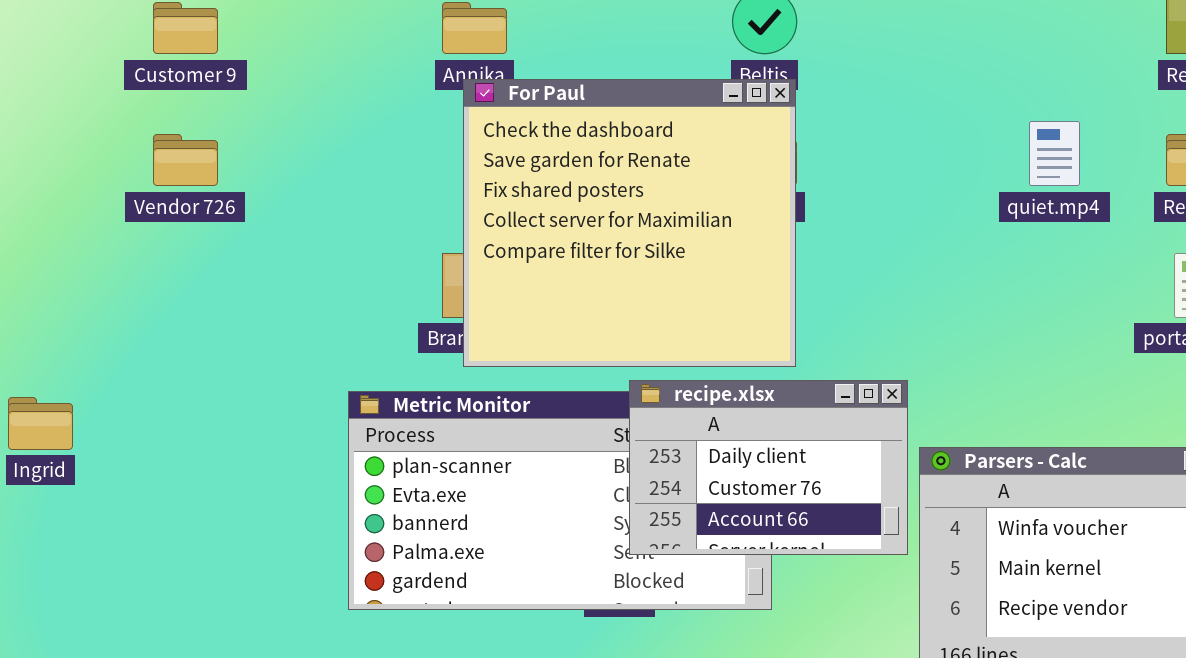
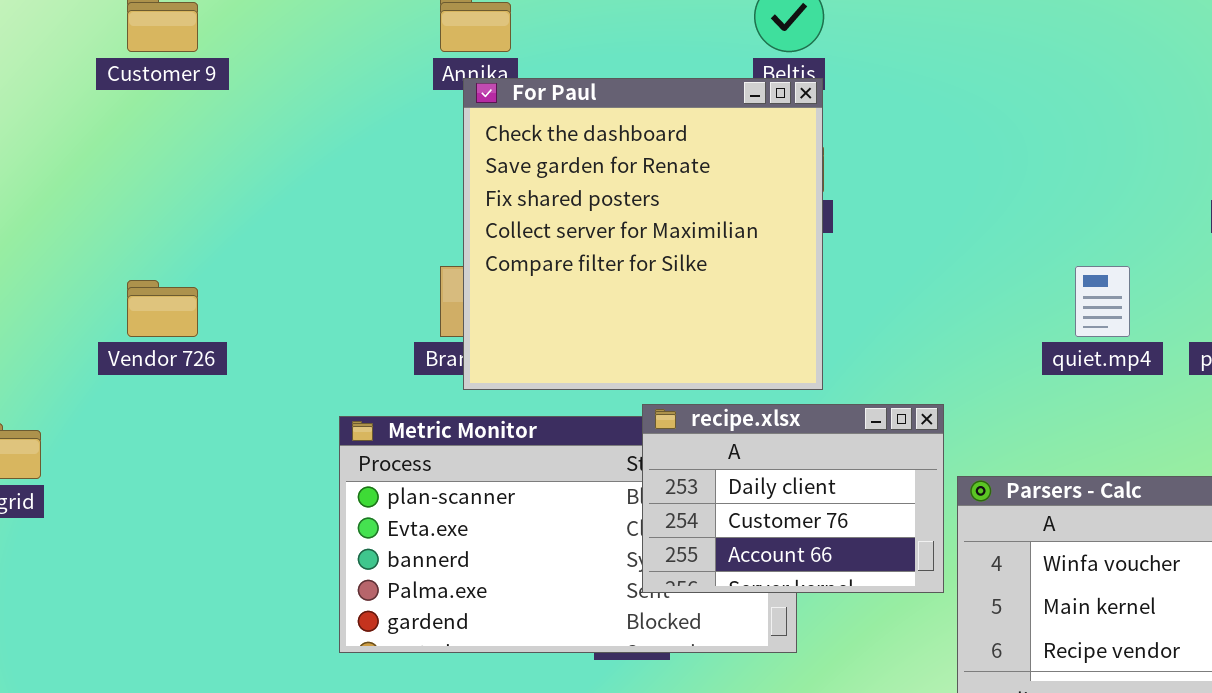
quiet.mp4: [1029,121,1080,186] -> [1075,266,1130,337], moved
Vendor 726: [153,134,218,186] -> [127,280,198,337], moved

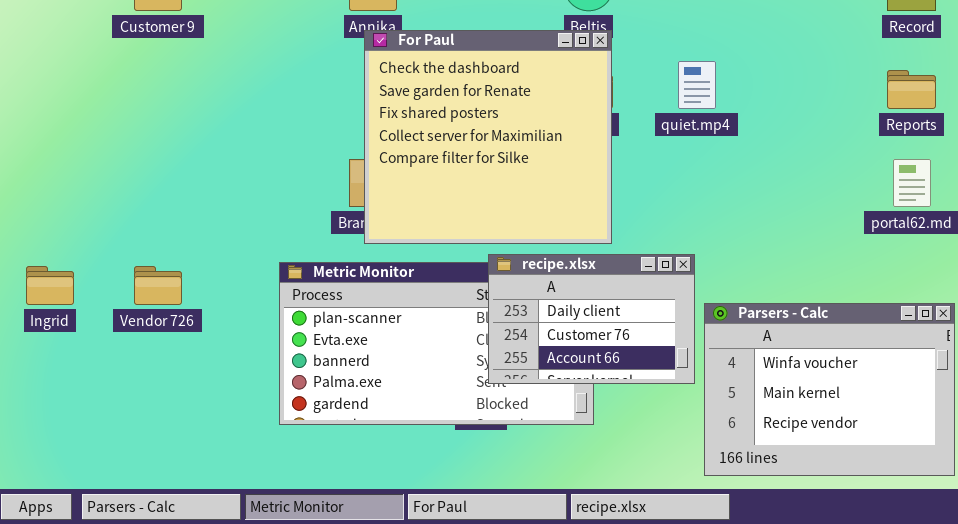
quiet.mp4: [1075,266,1130,337] -> [678,61,716,109], moved
Vendor 726: [127,280,198,337] -> [134,266,182,305], moved

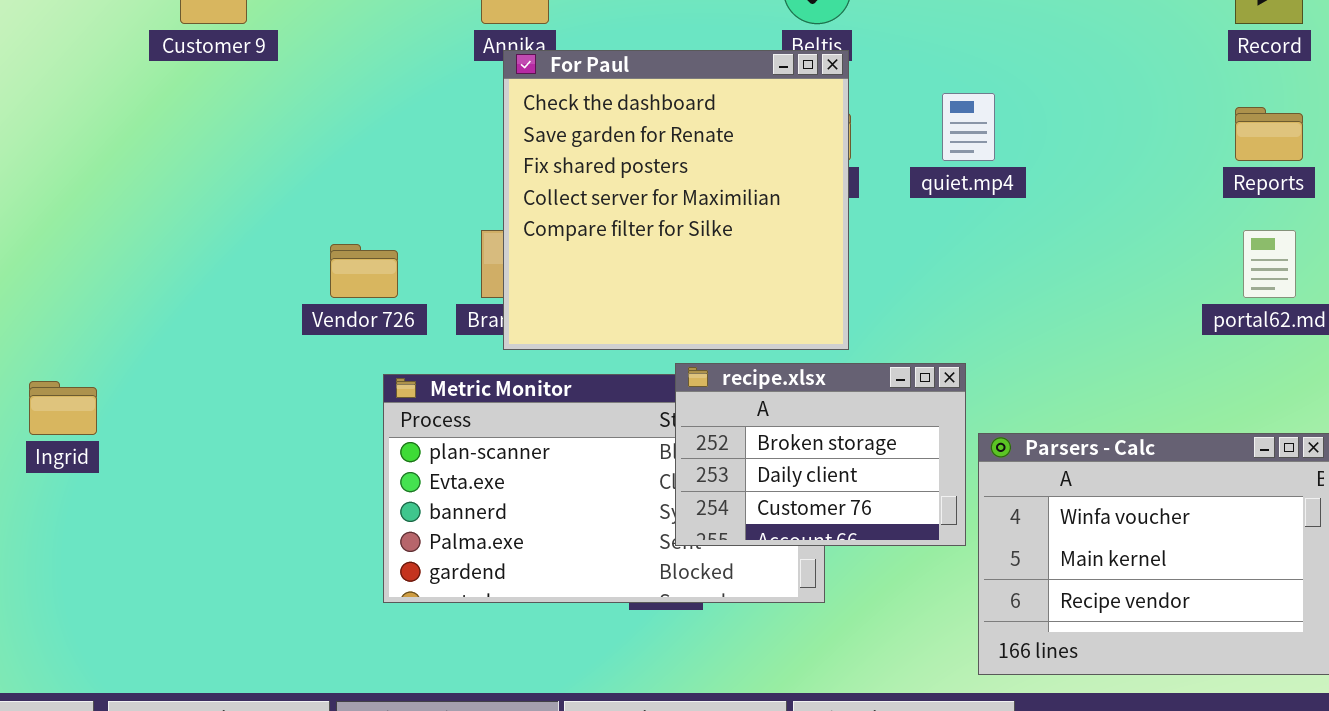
recipe.xlsx: [488,254,695,384] -> [675,363,966,546], scrolled up 1 row
Vendor 726: [134,266,182,305] -> [330,244,398,298], moved

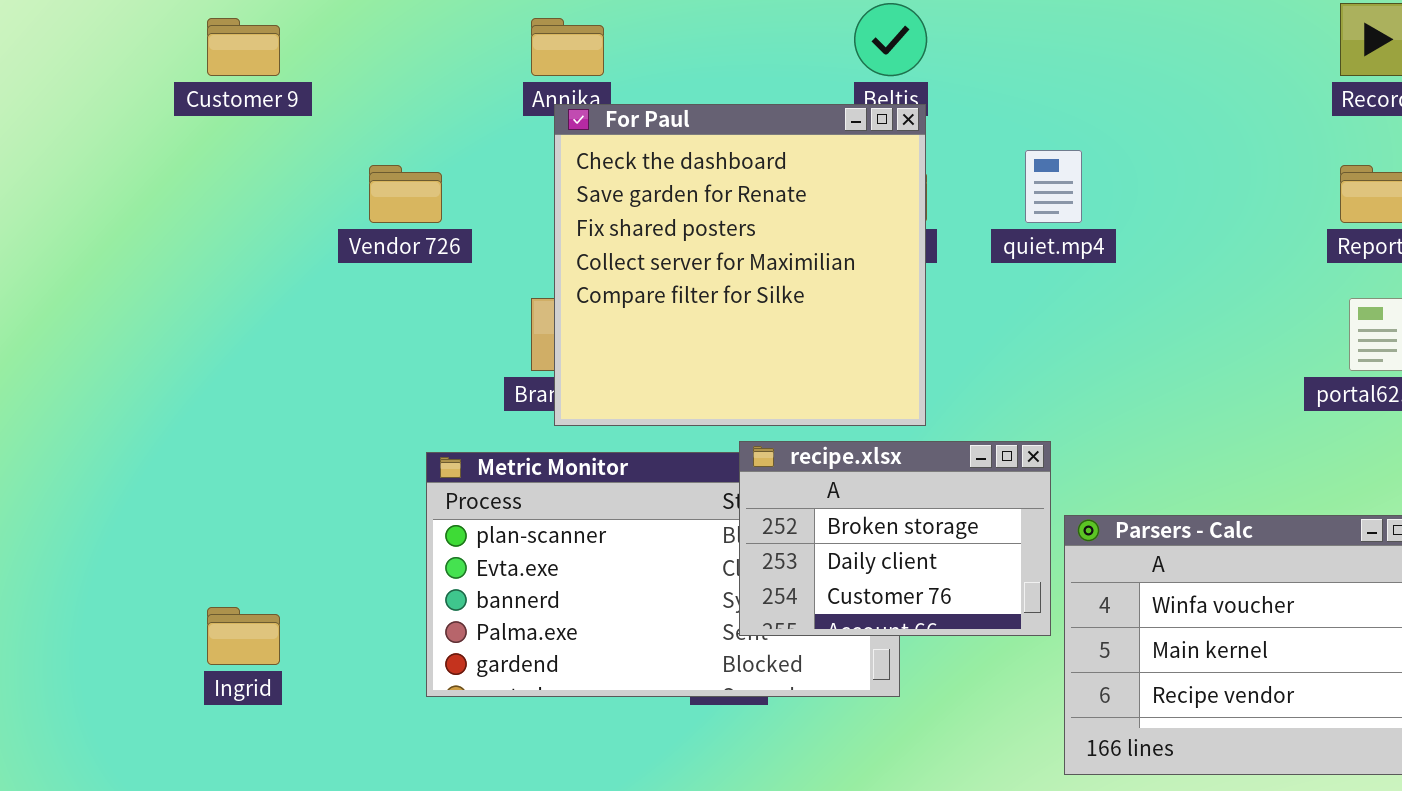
Vendor 726: [330,244,398,298] -> [369,165,442,223], moved
Ingrid: [29,381,97,435] -> [207,607,280,665], moved

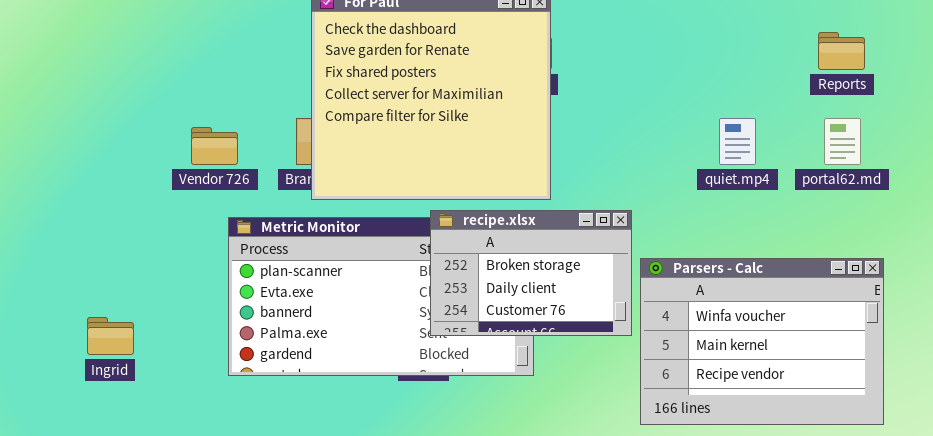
quiet.mp4: [1025,150,1082,223] -> [719,118,756,165], moved
Vendor 726: [369,165,442,223] -> [191,127,238,165], moved

